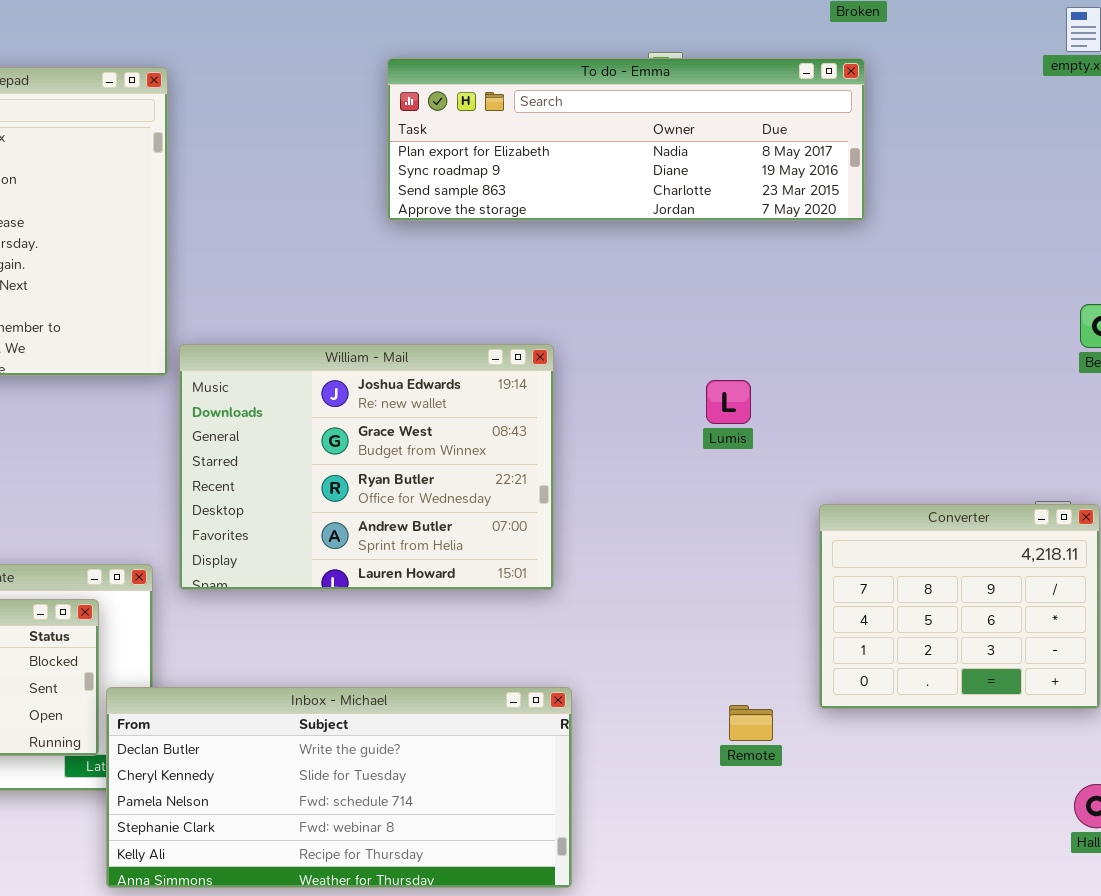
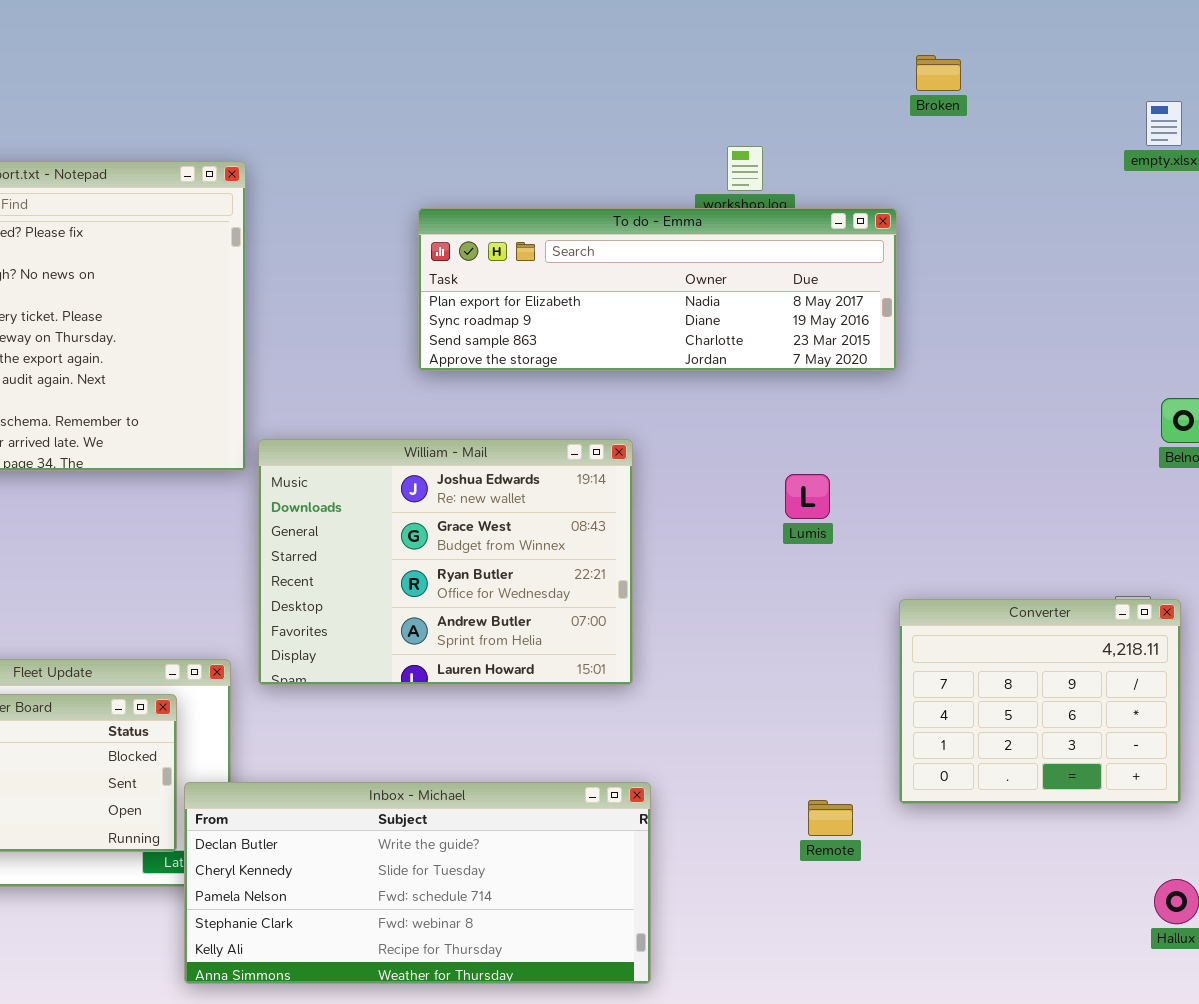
To do - Emma: [387,58,865,221] -> [418,208,897,371], moved

